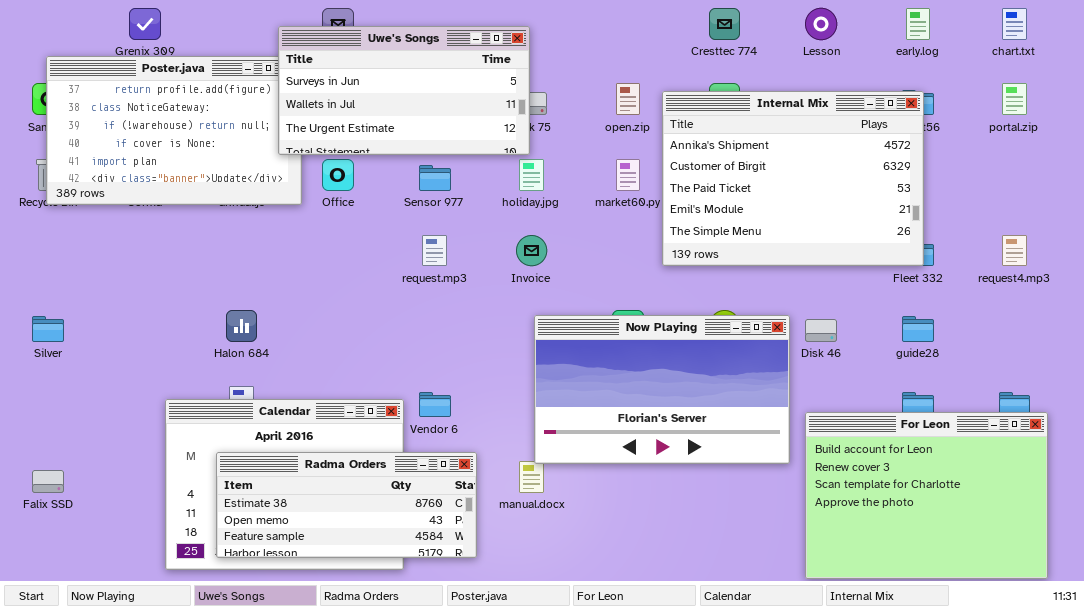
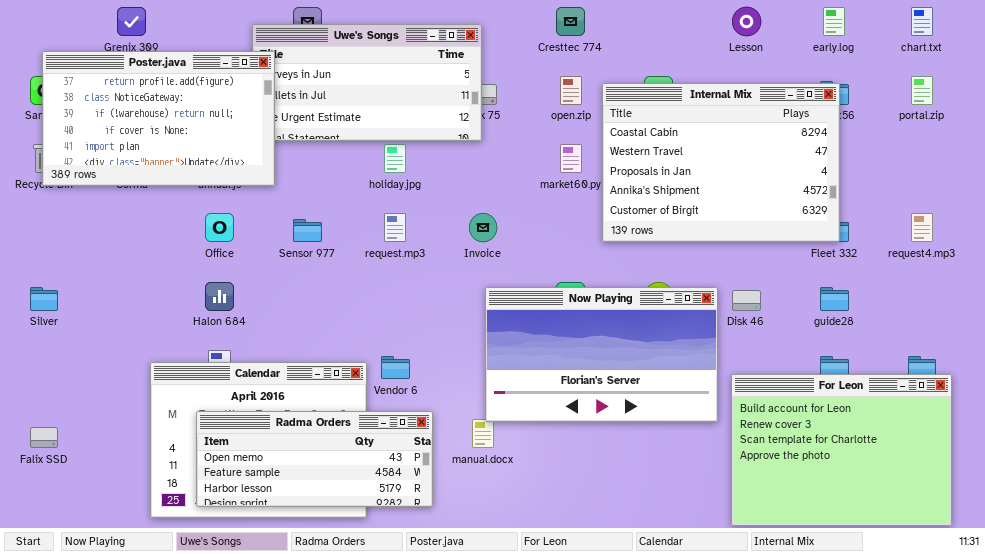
Cresttec 774: [709,8,740,40] -> [556,7,585,36], moved
Poster.java: [46,56,302,205] -> [42,51,275,186], raised
Internal Mix: [662,91,924,266] -> [602,83,840,242], scrolled up 3 rows
Office: [322,159,354,191] -> [205,213,234,242], moved
holiday.jpg: [519,159,544,191] -> [384,144,406,173], moved
Sensor 977: [419,165,451,191] -> [293,219,322,242], moved
Radma Orders: [216,452,477,558] -> [196,411,433,507], scrolled down 1 row

